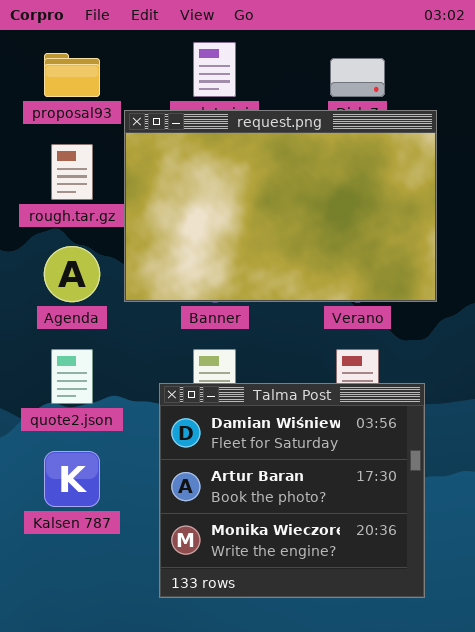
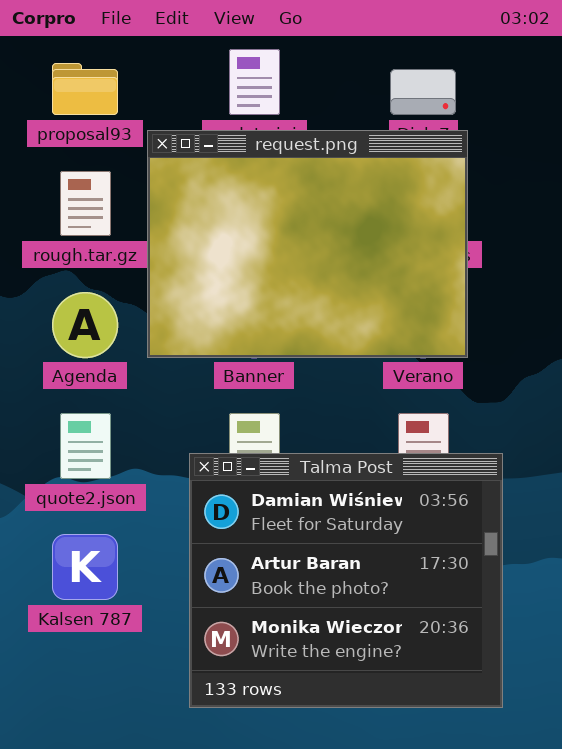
request.png: [124,110,437,302] -> [147,130,468,358], resized

